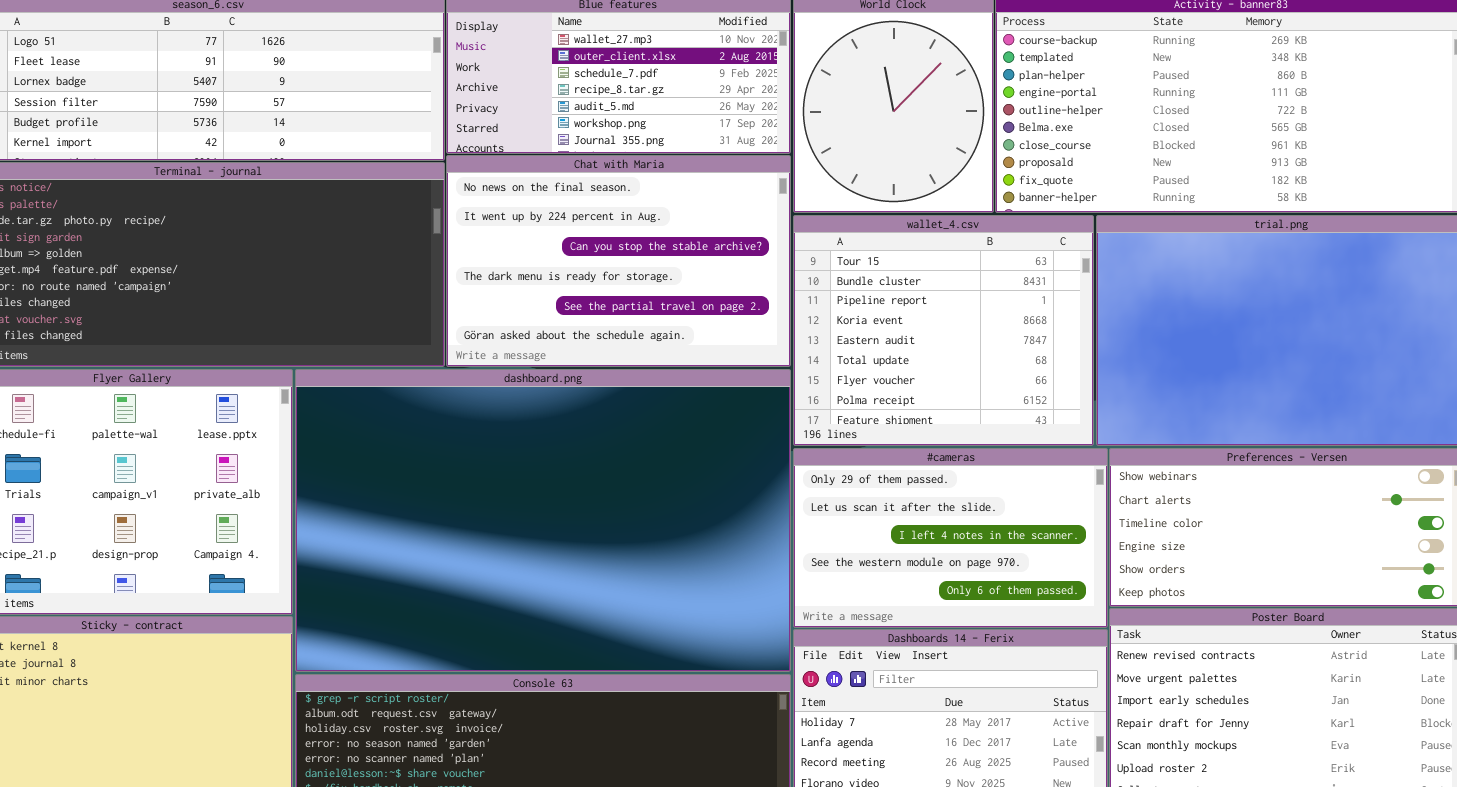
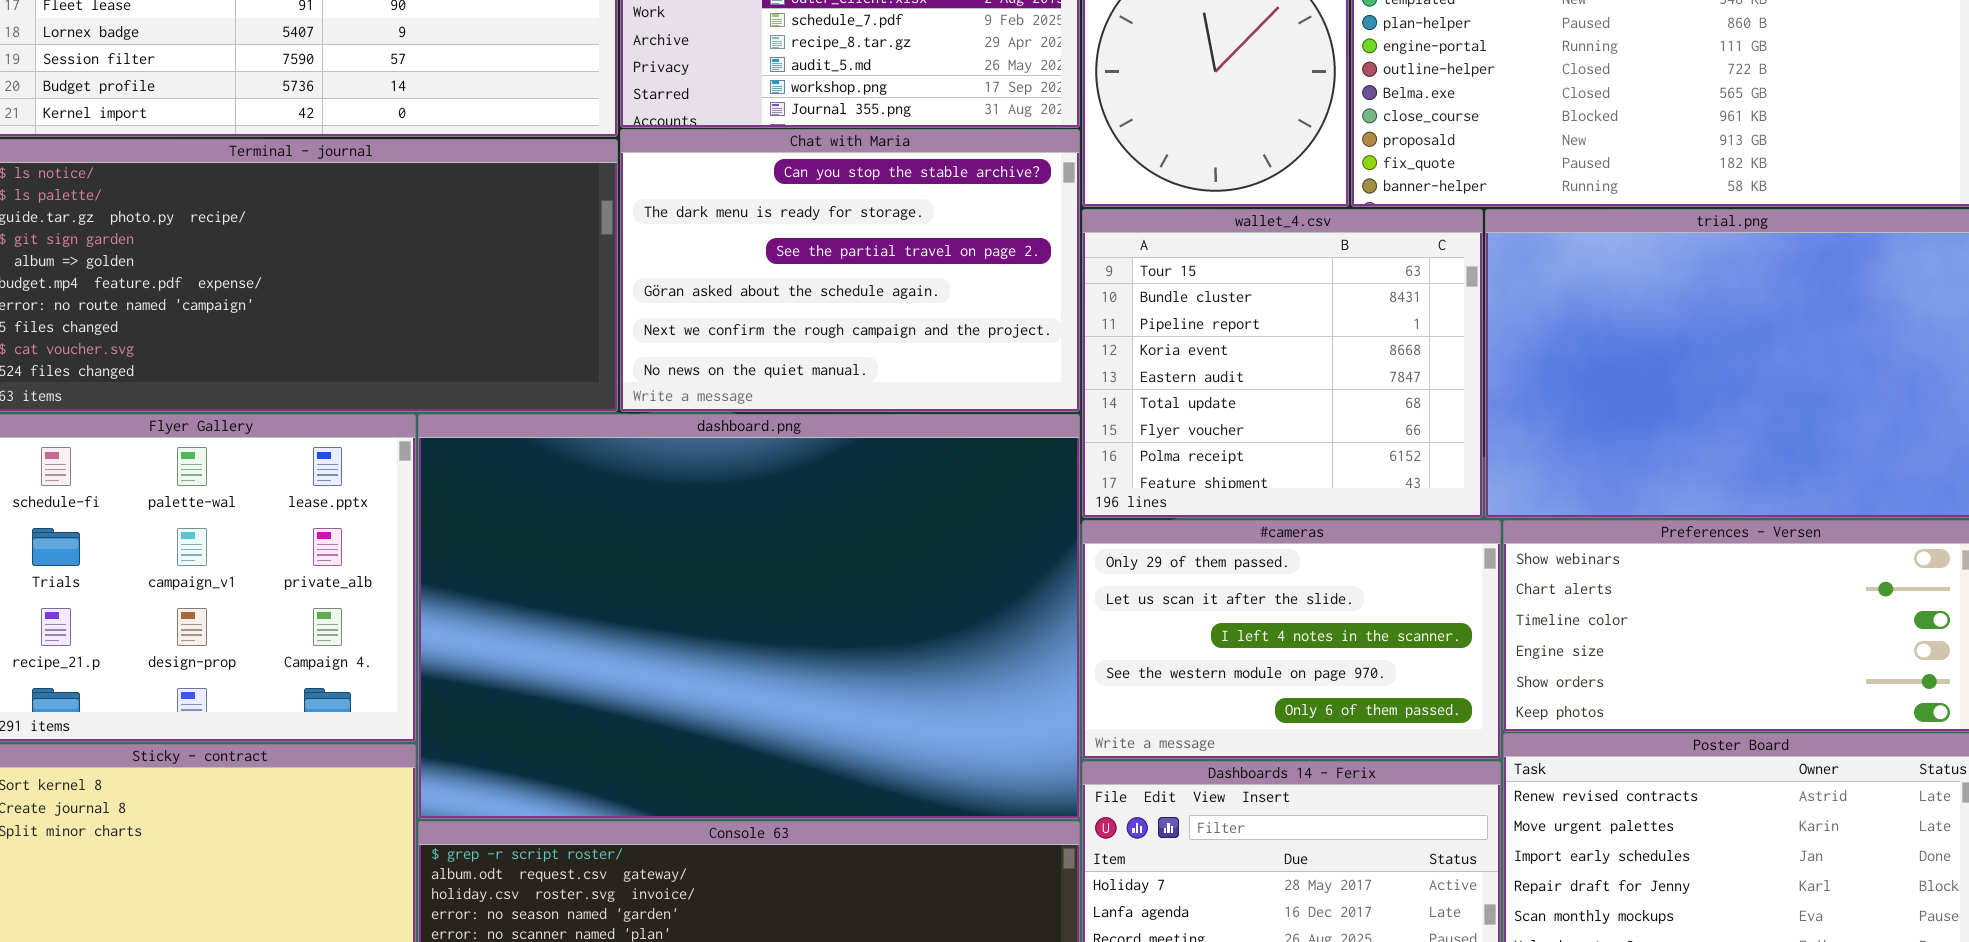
Chat with Maria: [446,155,791,367] -> [620,129,1080,412], scrolled down 2 rows

